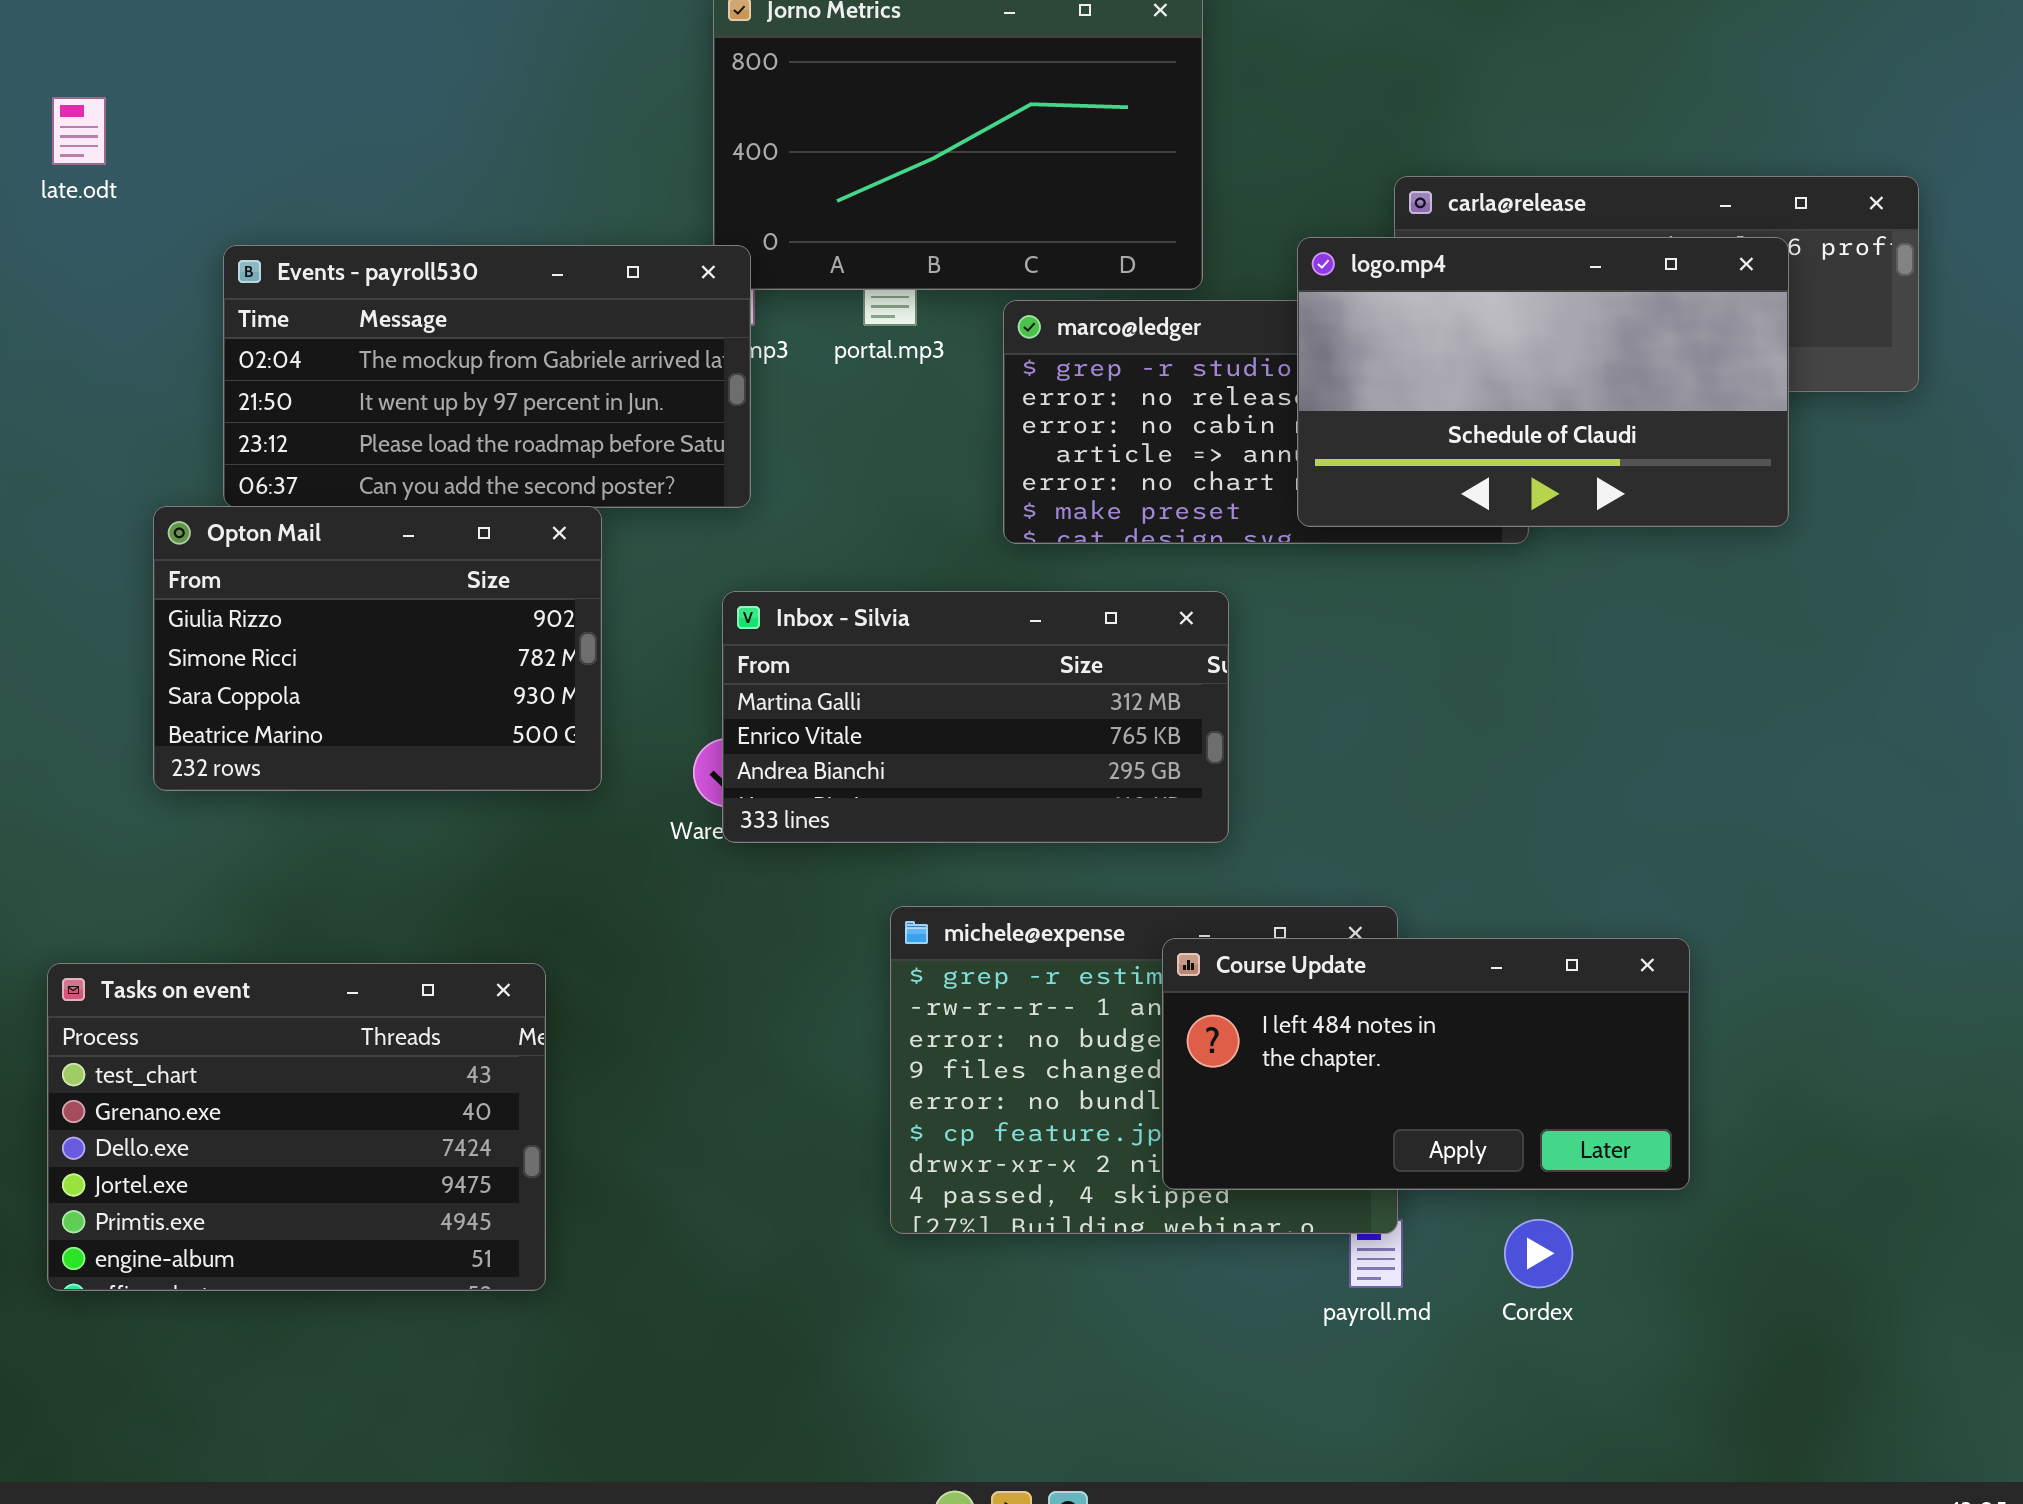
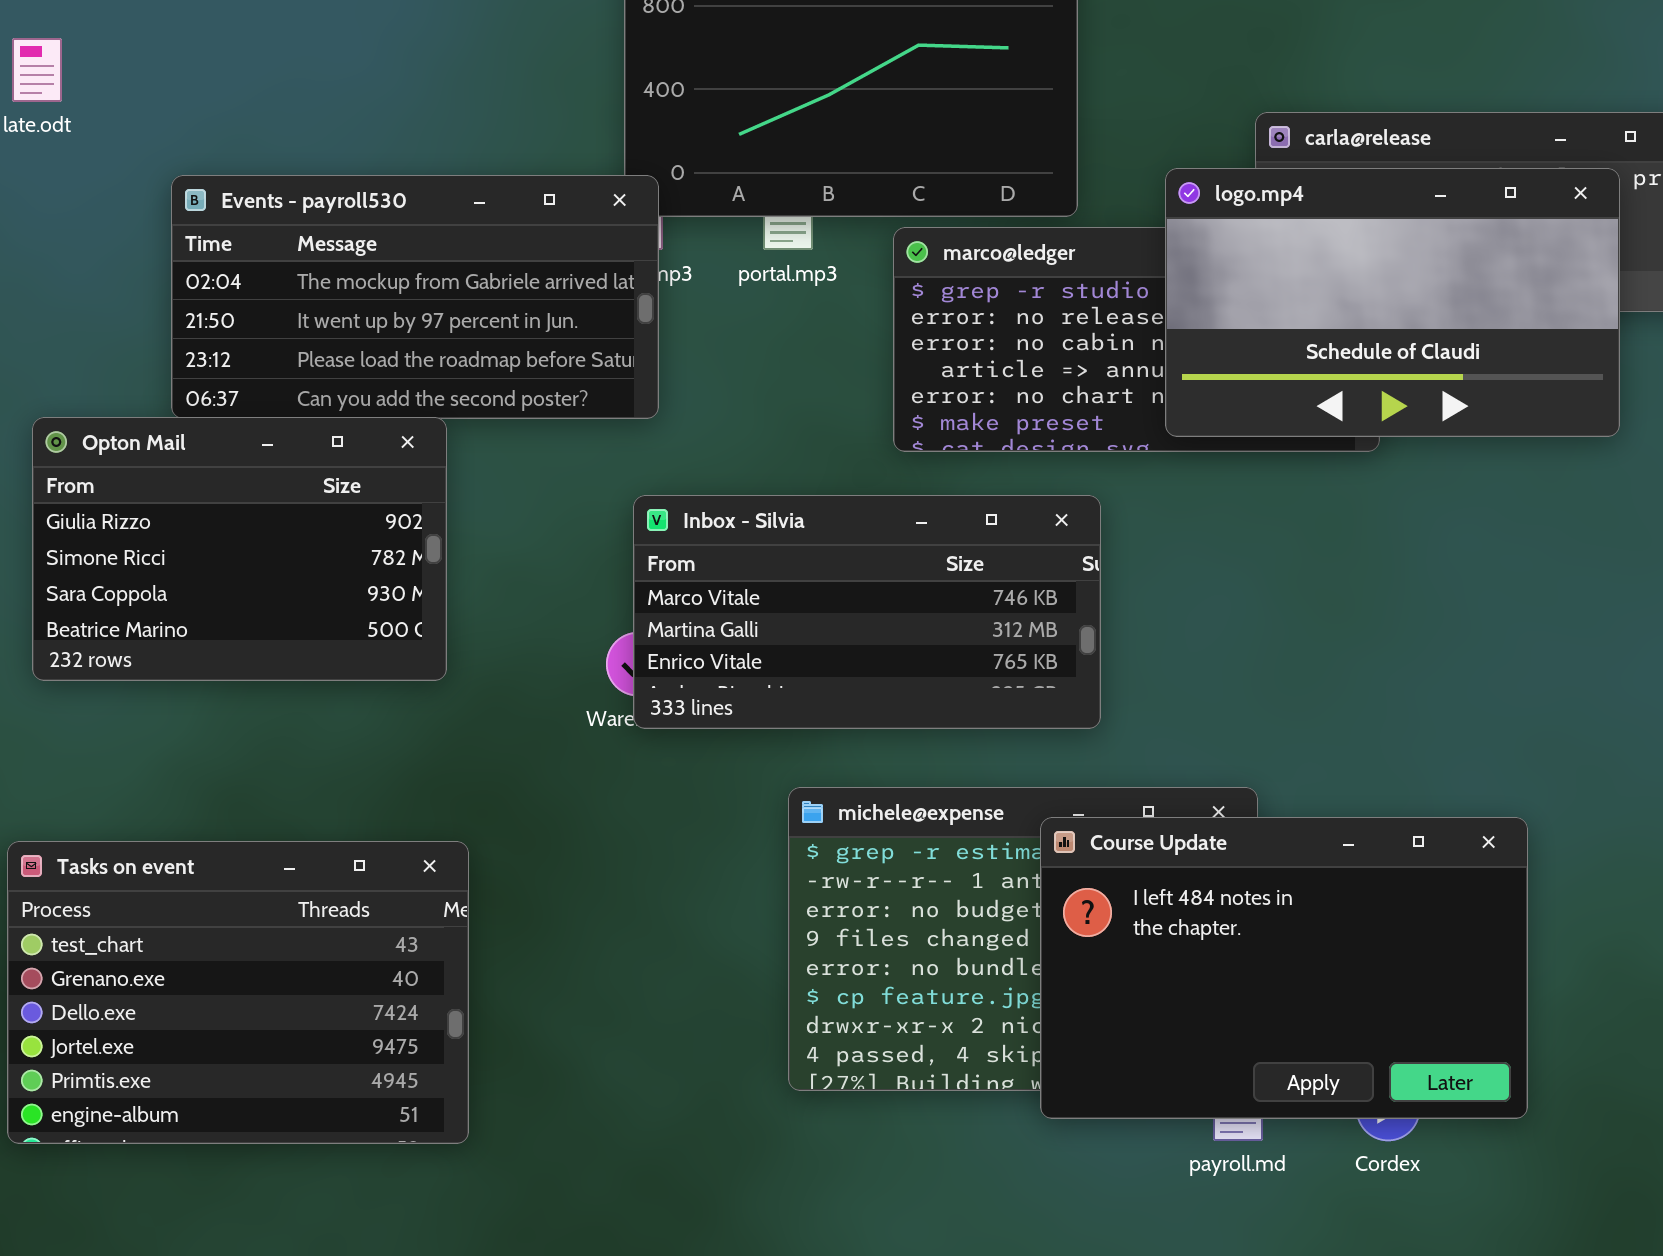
Opton Mail: [153,506,602,791] -> [32,417,447,681], moved
Inbox - Silvia: [722,591,1229,843] -> [633,495,1101,729], scrolled up 1 row
Course Update: [1162,938,1690,1190] -> [1040,817,1528,1119], resized

